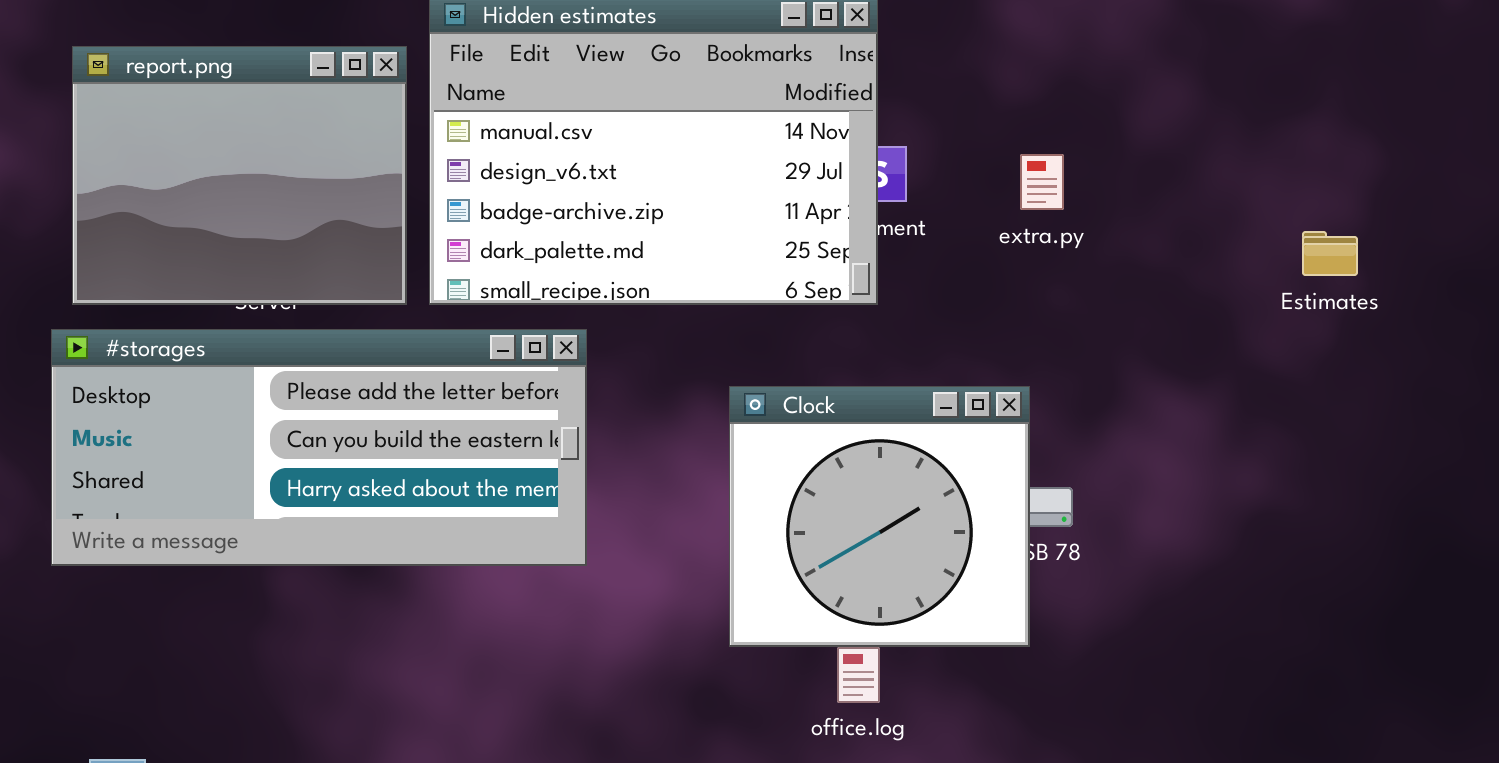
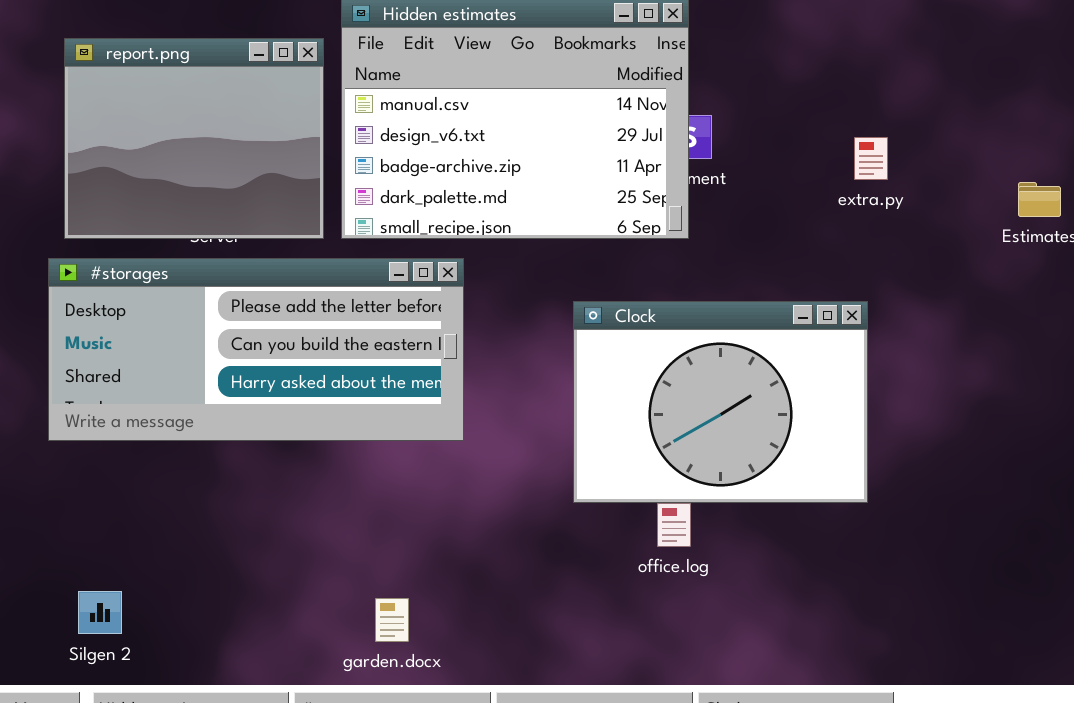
extra.py: [1020,154,1064,210] -> [854,137,888,180], moved
Clock: [729,386,1030,647] -> [573,301,868,503], resized

